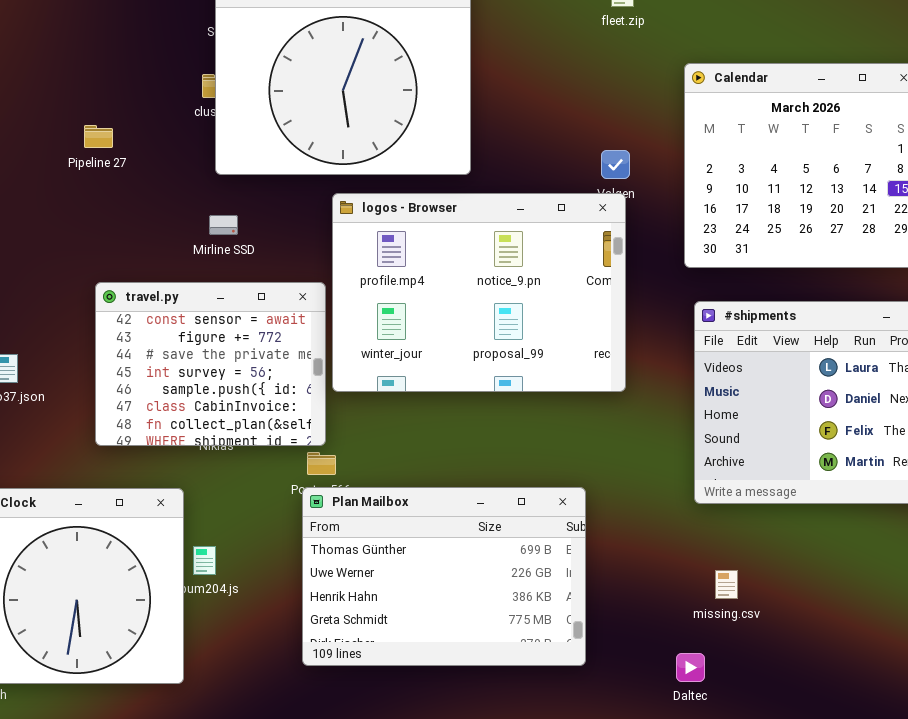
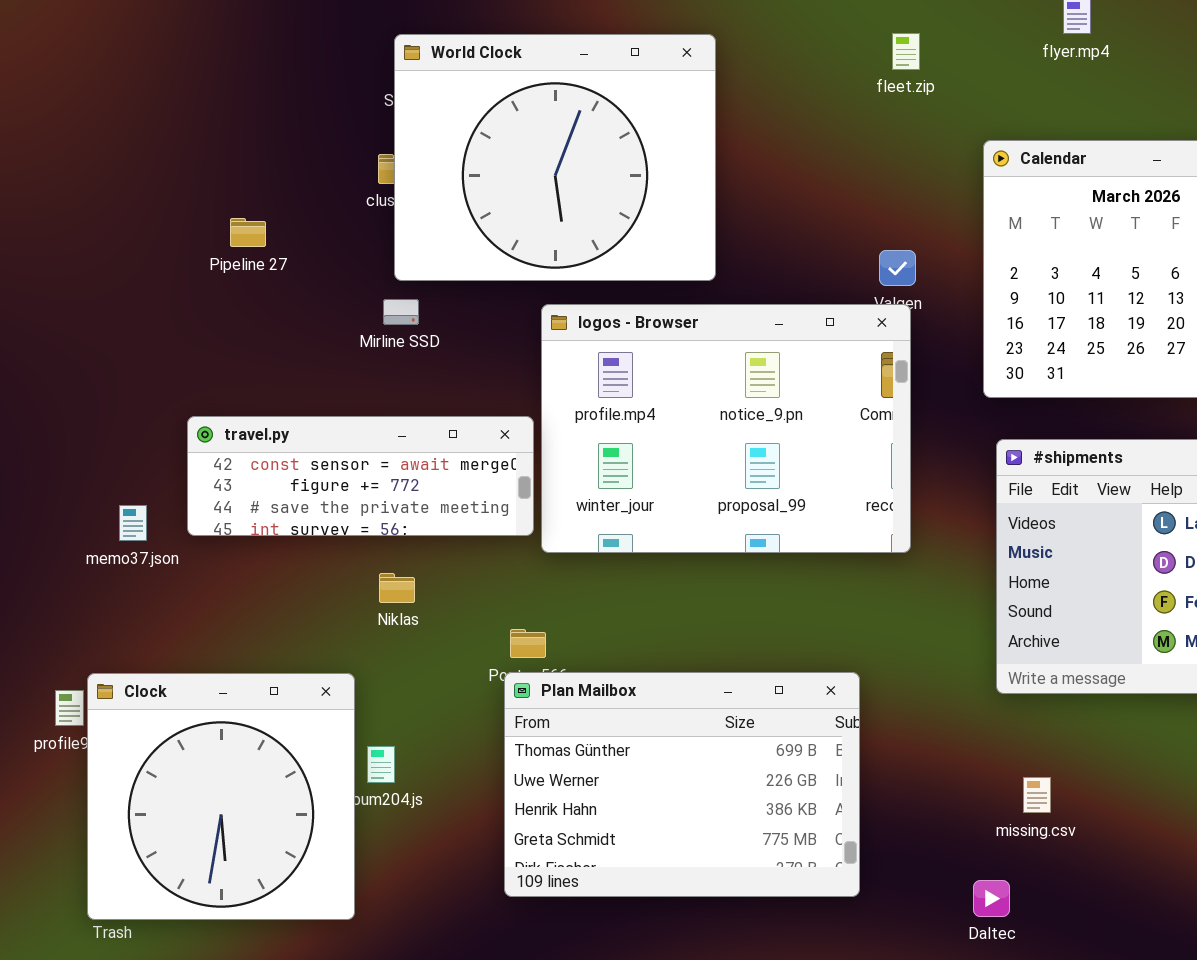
Mirline SSD: [209,215,238,235] -> [383,299,419,325], moved
travel.py: [95,282,326,446] -> [187,416,534,536], resized

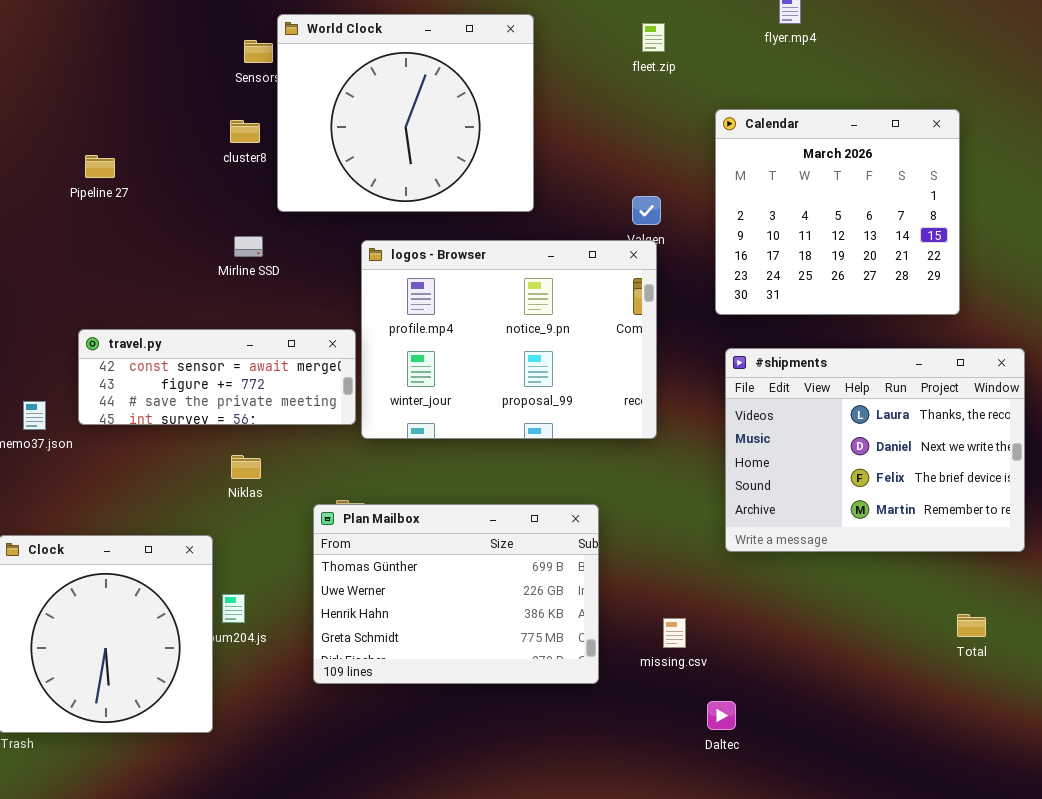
World Clock: [394,34,716,281] -> [277,14,534,212], moved
Pipeline 27: [230,218,266,247] -> [85,155,115,178], moved
Plan Mailbox: [504,672,860,897] -> [313,504,599,684], moved
missing.csv: [1023,777,1051,813] -> [663,618,686,648], moved

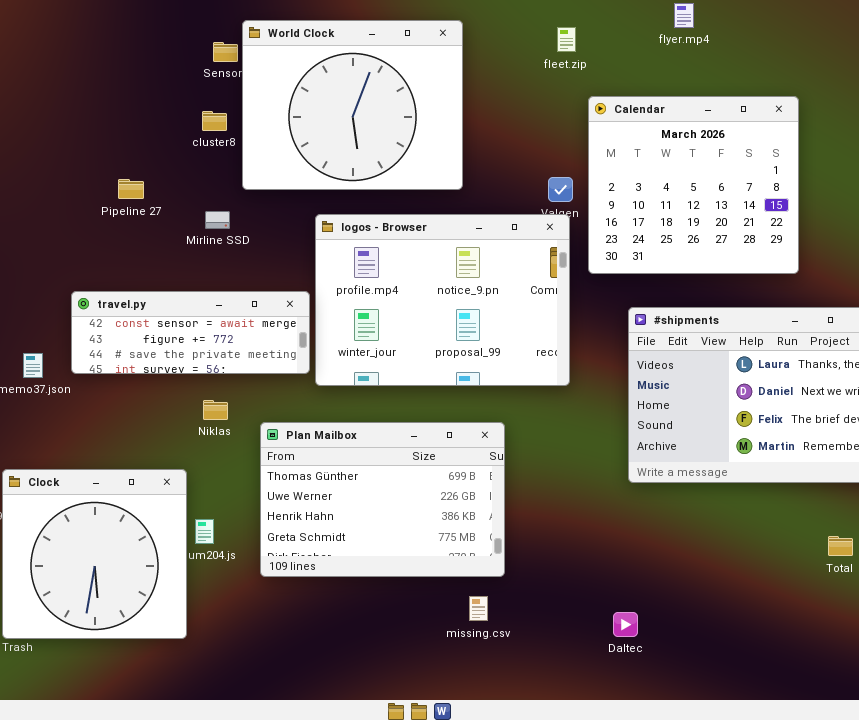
Calendar: [715,109,960,315] -> [588,96,799,274], moved
Pipeline 27: [85,155,115,178] -> [118,179,144,199], moved
Plan Mailbox: [313,504,599,684] -> [260,422,505,577], moved
missing.csv: [663,618,686,648] -> [469,596,488,621], moved

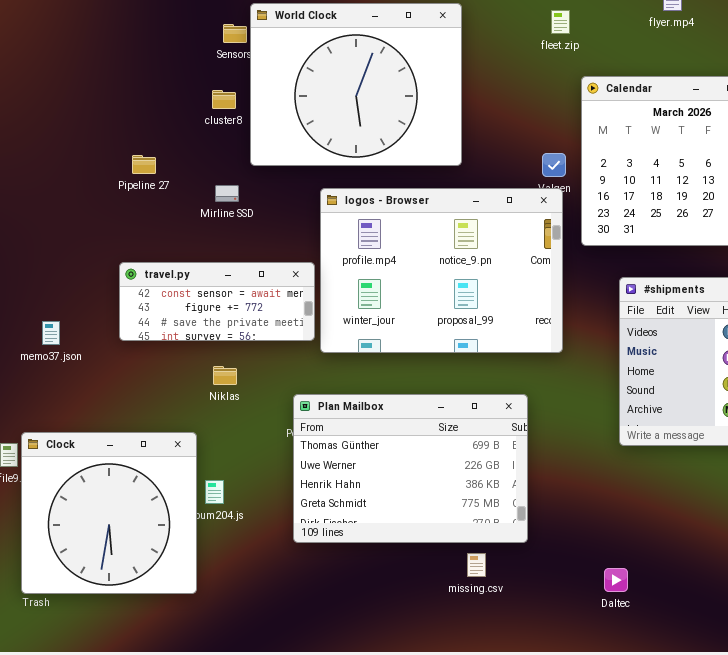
travel.py: [71,291,310,374] -> [119,262,315,341], resized
Plan Mailbox: [260,422,505,577] -> [293,394,528,543], moved

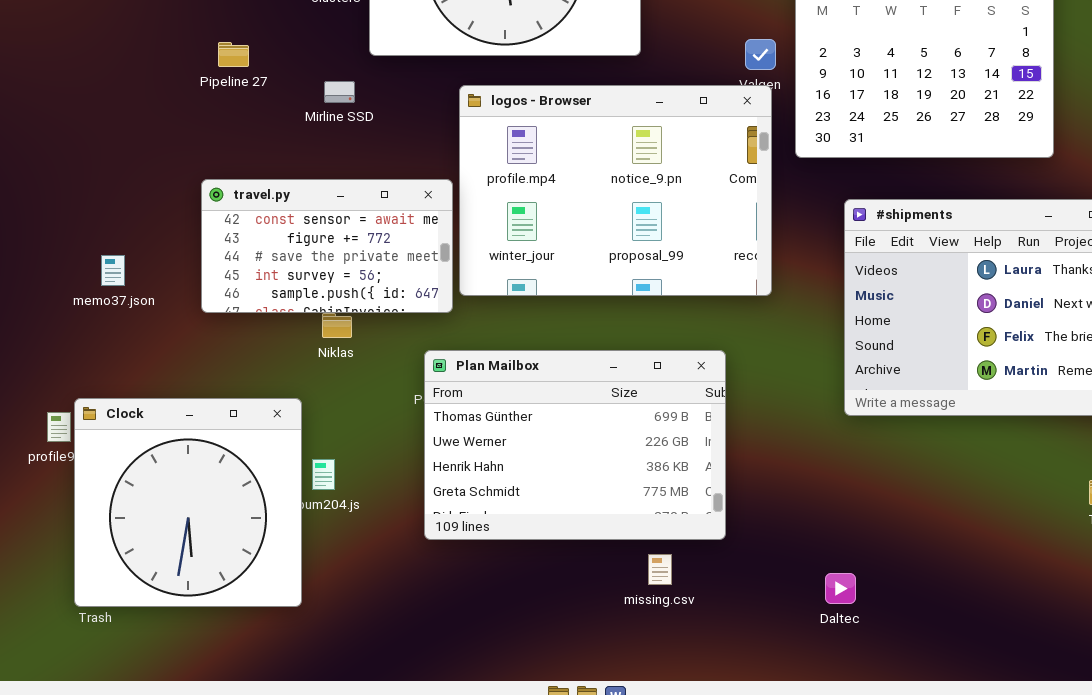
travel.py: [119,262,315,341] -> [201,179,453,313], resized

